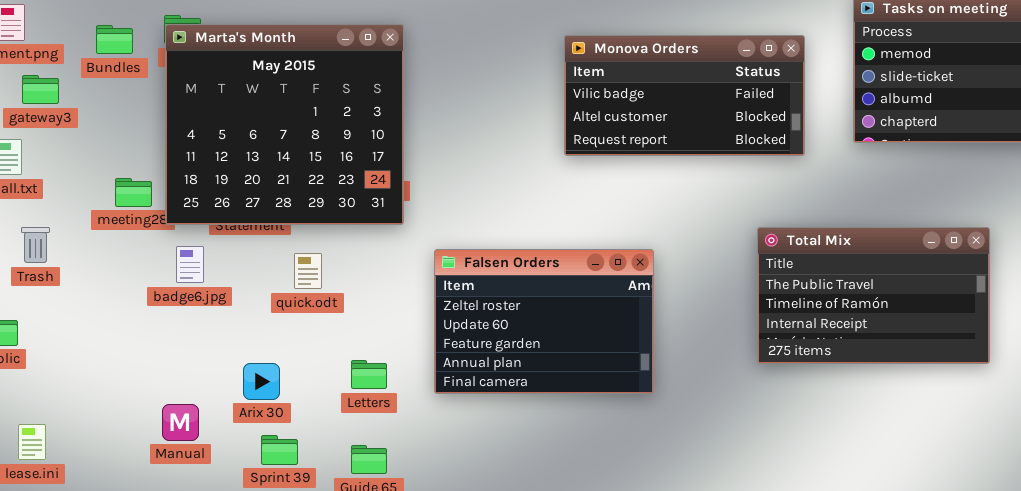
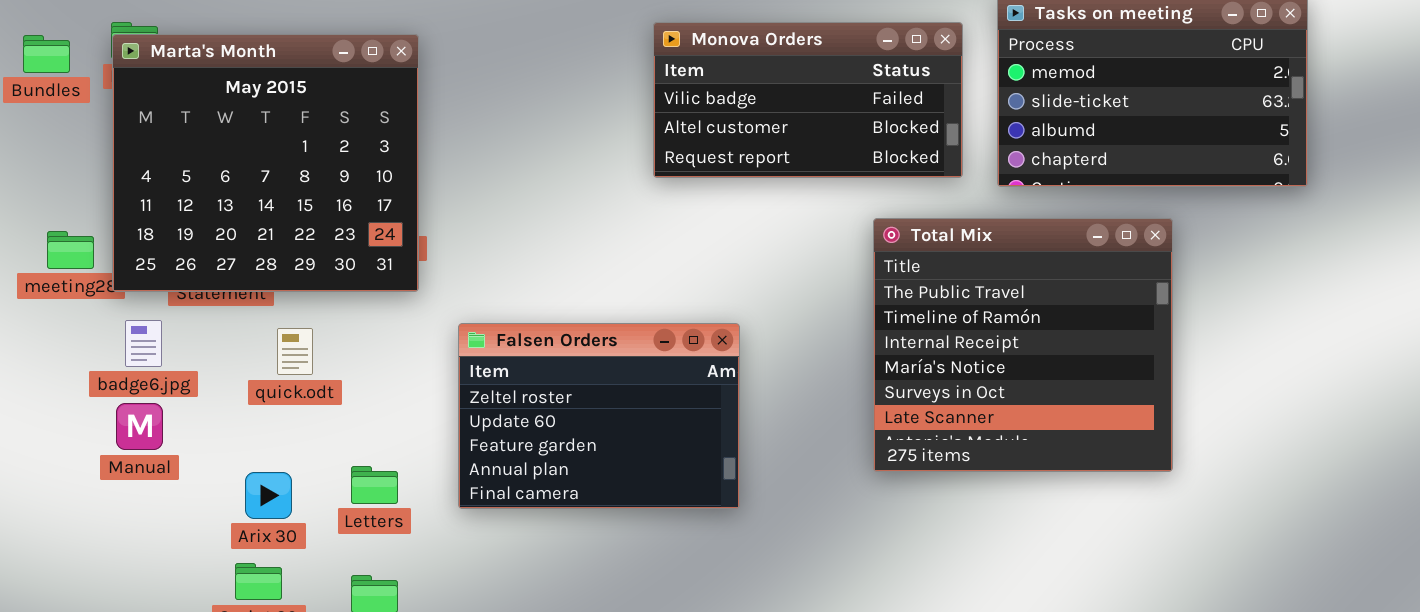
Monova Orders: [564,35,805,156] -> [653,22,963,178], moved
Total Mix: [757,227,990,364] -> [873,218,1173,472], resized
Arix 30: [243,363,280,400] -> [245,472,292,519], moved
Manual: [162,404,199,441] -> [116,403,163,450], moved

